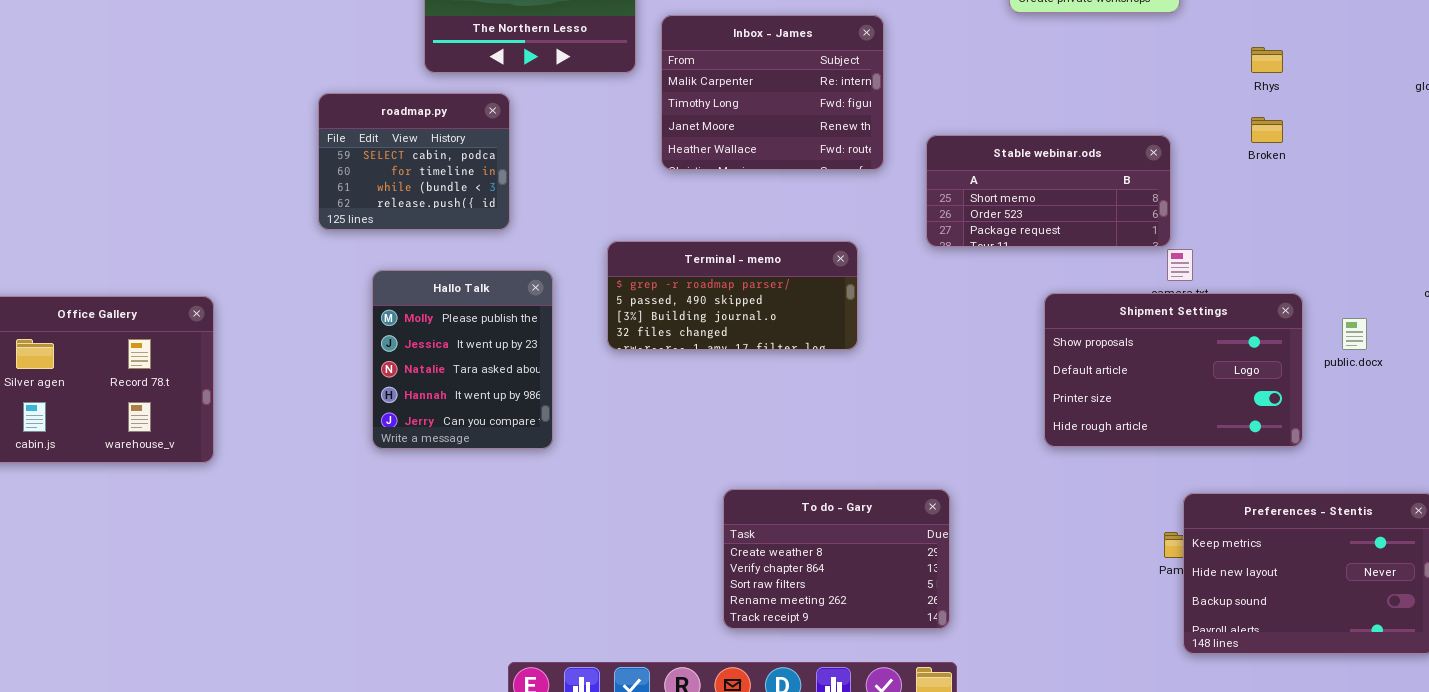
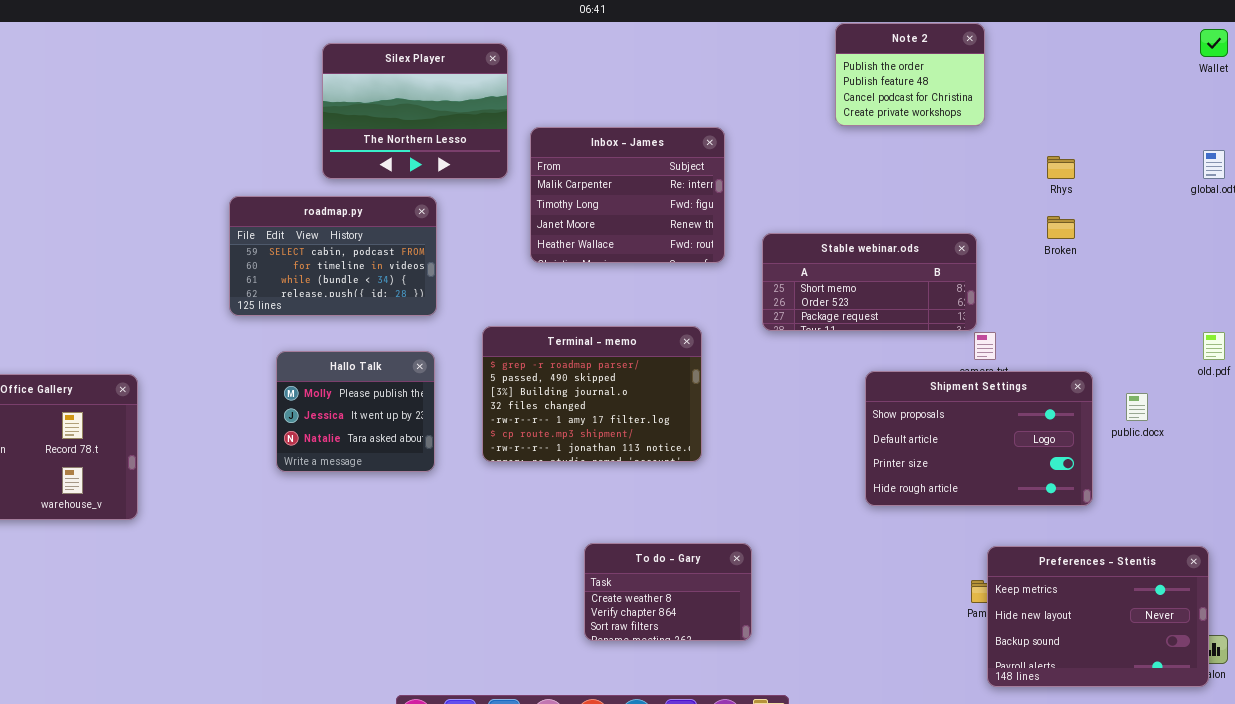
roadmap.py: [318,93,510,230] -> [229,196,437,316], resized
Terminal - memo: [607,241,858,350] -> [482,326,702,462], resized
Hallo Talk: [372,270,553,449] -> [276,351,435,472], resized
To do - Gary: [723,489,950,629] -> [584,543,752,641], resized

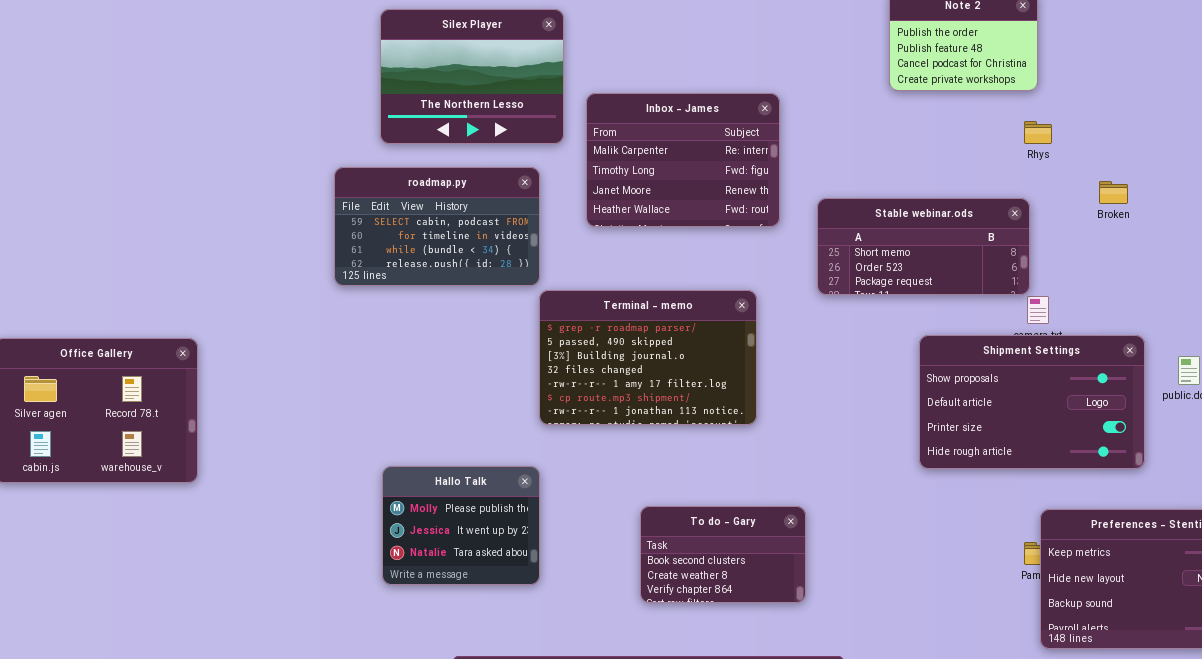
Rhys: [1047,156,1075,179] -> [1024,121,1052,144], moved
roadmap.py: [229,196,437,316] -> [334,167,540,286], moved
Hallo Talk: [276,351,435,472] -> [382,466,540,585], moved
To do - Gary: [584,543,752,641] -> [640,506,806,603], scrolled up 1 row

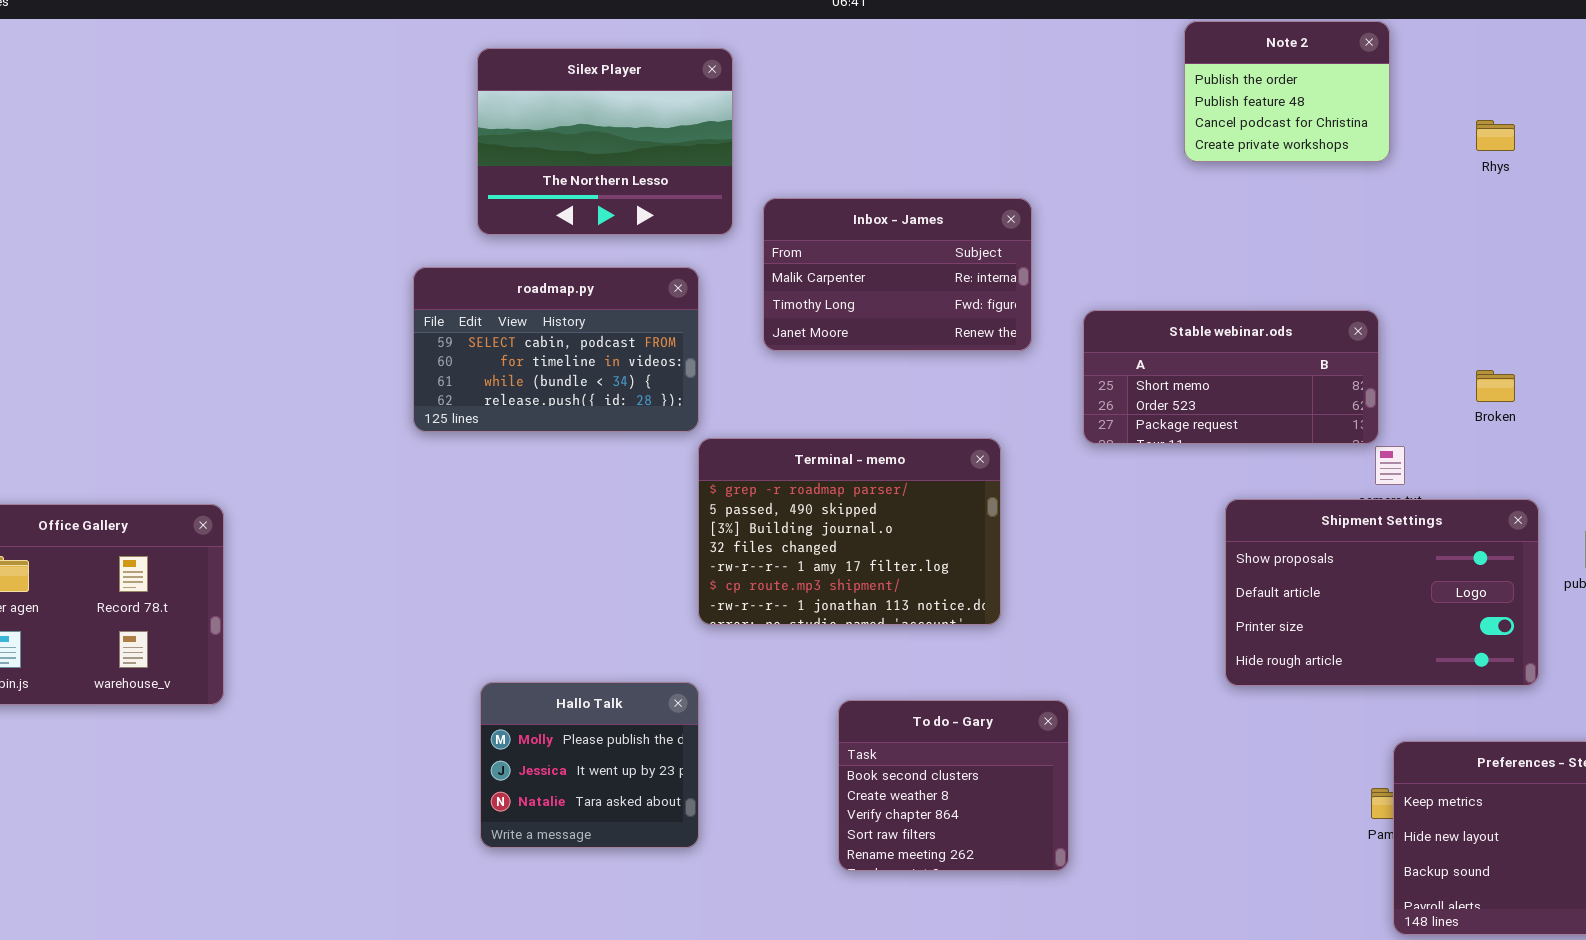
Inbox - James: [586,93,780,227] -> [763,198,1032,351], resized
Rhys: [1024,121,1052,144] -> [1476,120,1515,151], moved
Broken: [1099,181,1128,204] -> [1476,370,1515,402], moved
To do - Gary: [640,506,806,603] -> [838,700,1069,871], resized

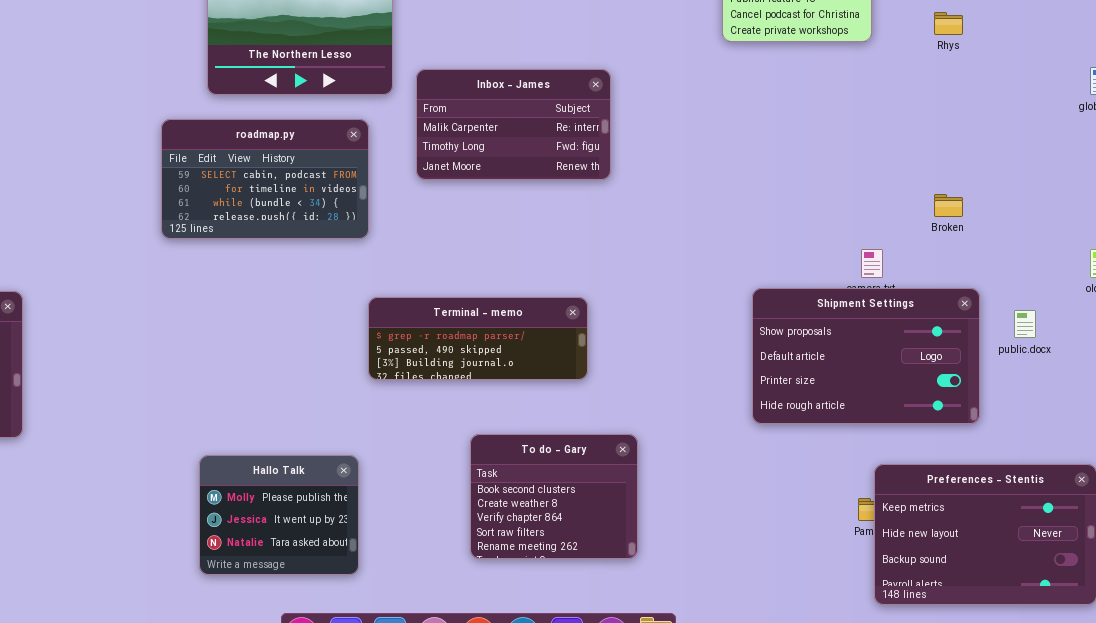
Stable webinar.ods: [1083,310,1379,444] -> none, closed
Terminal - memo: [698,438,1001,625] -> [368,297,588,380], resized
Hallo Talk: [480,682,699,848] -> [199,455,359,575], moved

